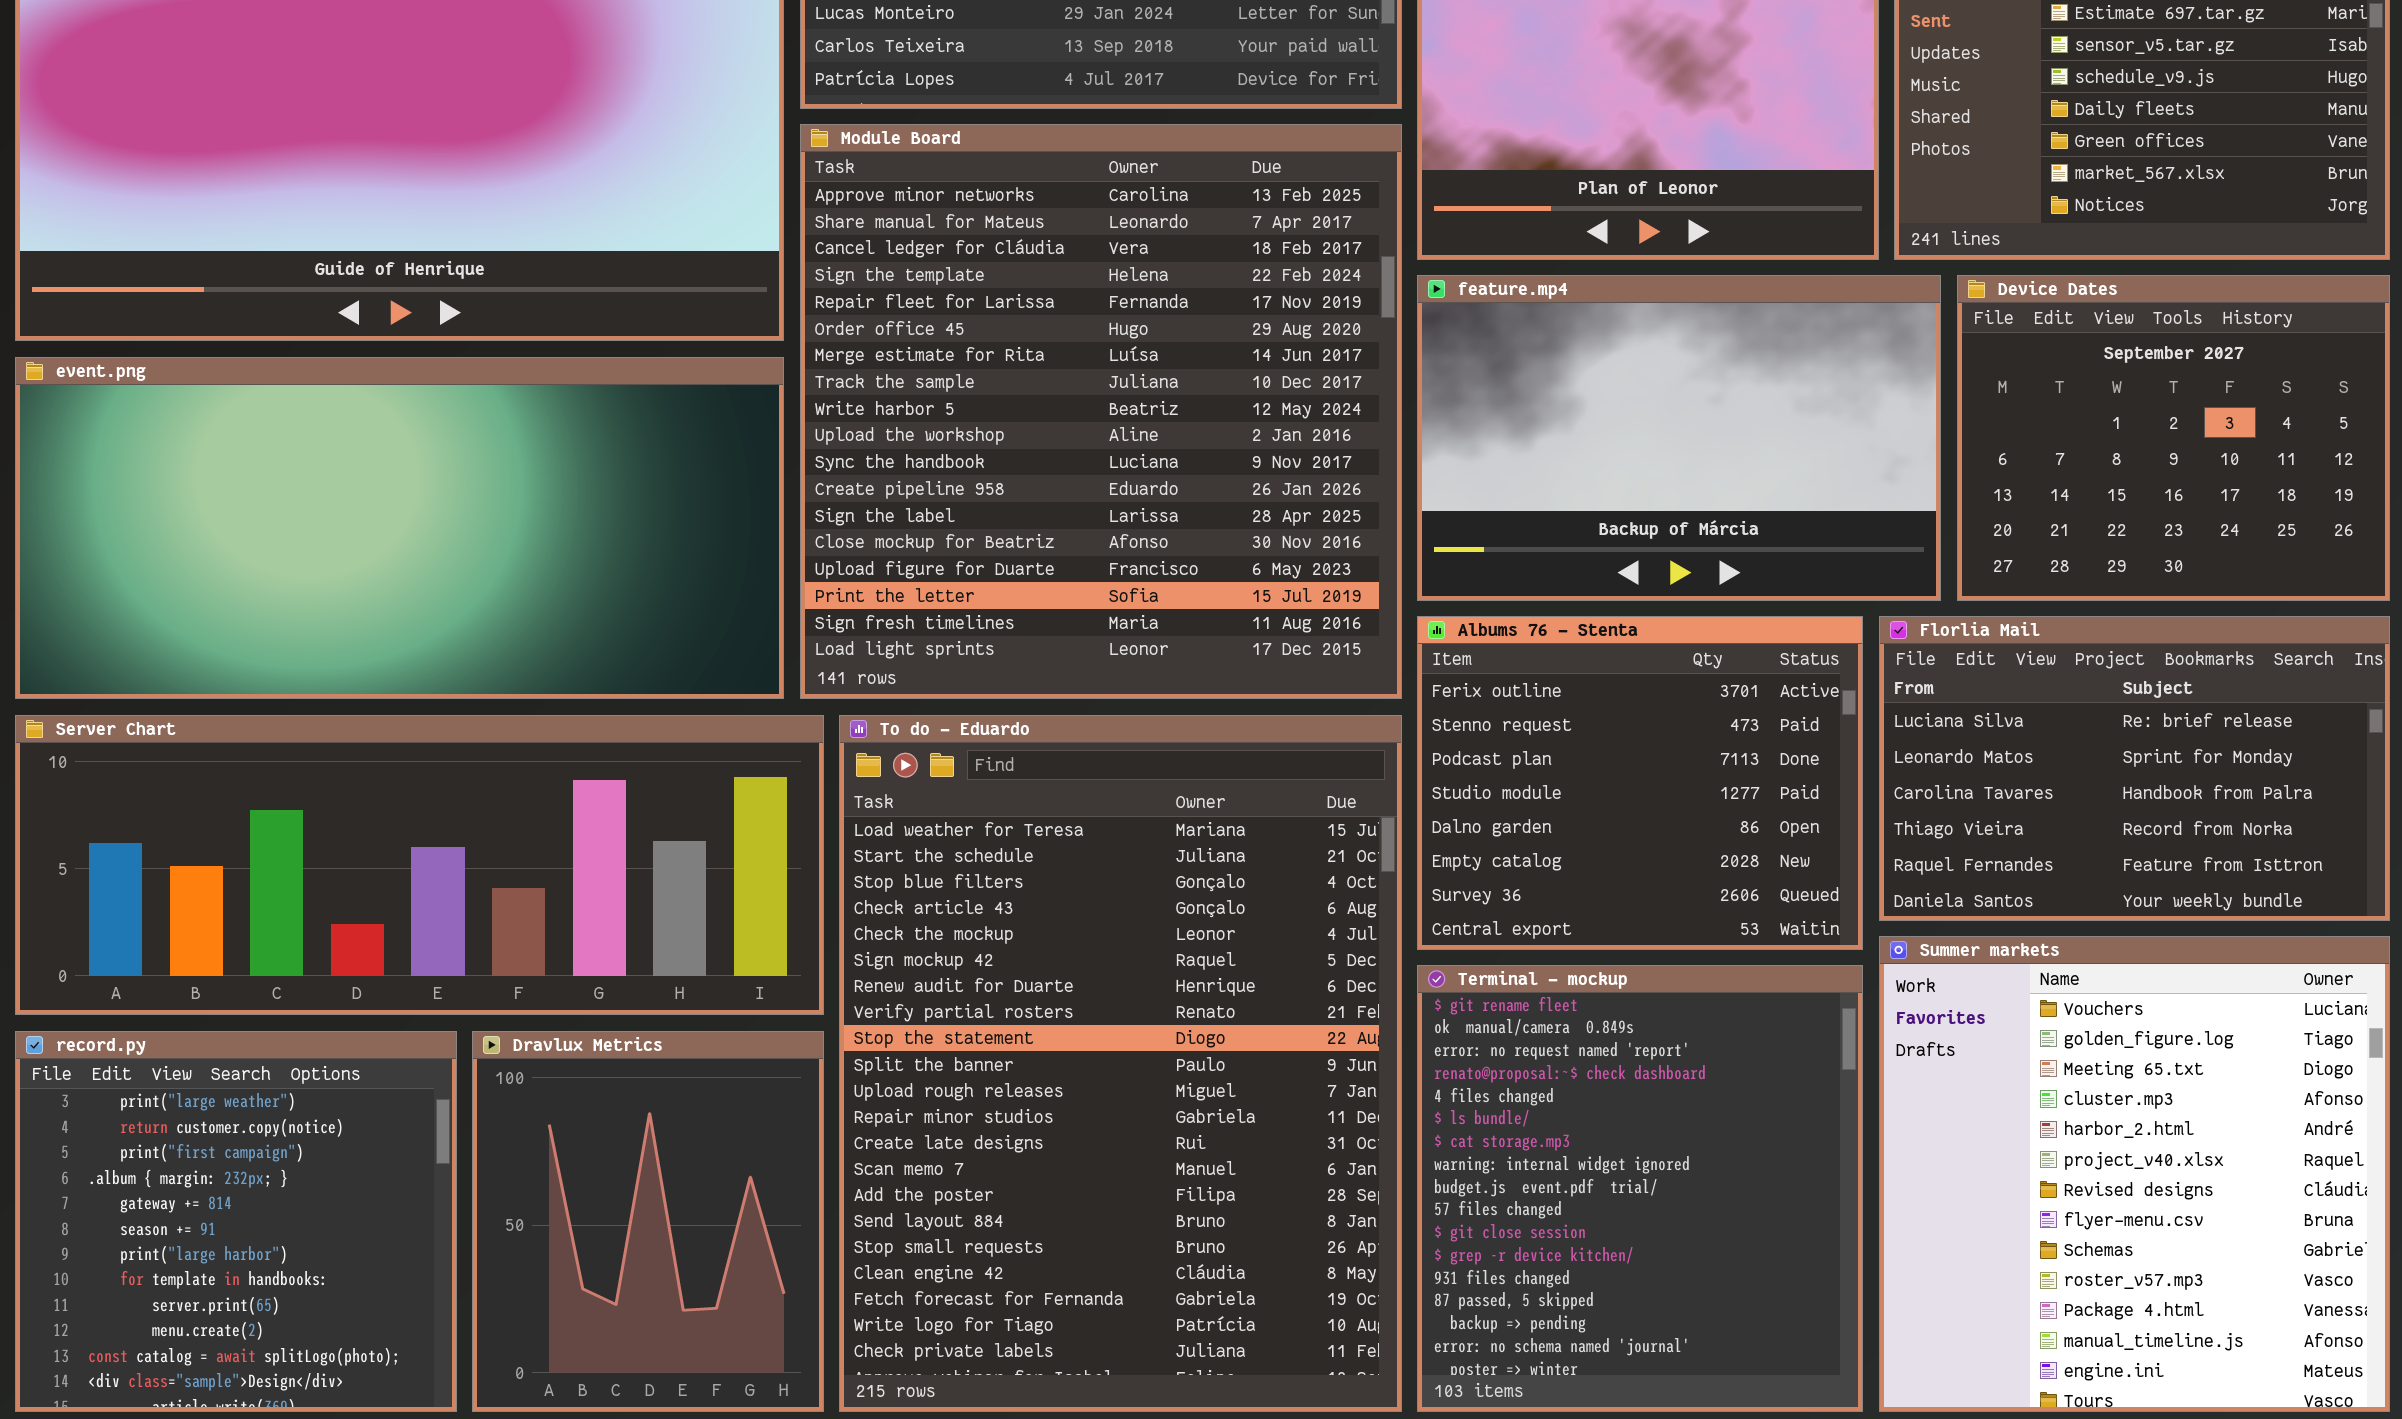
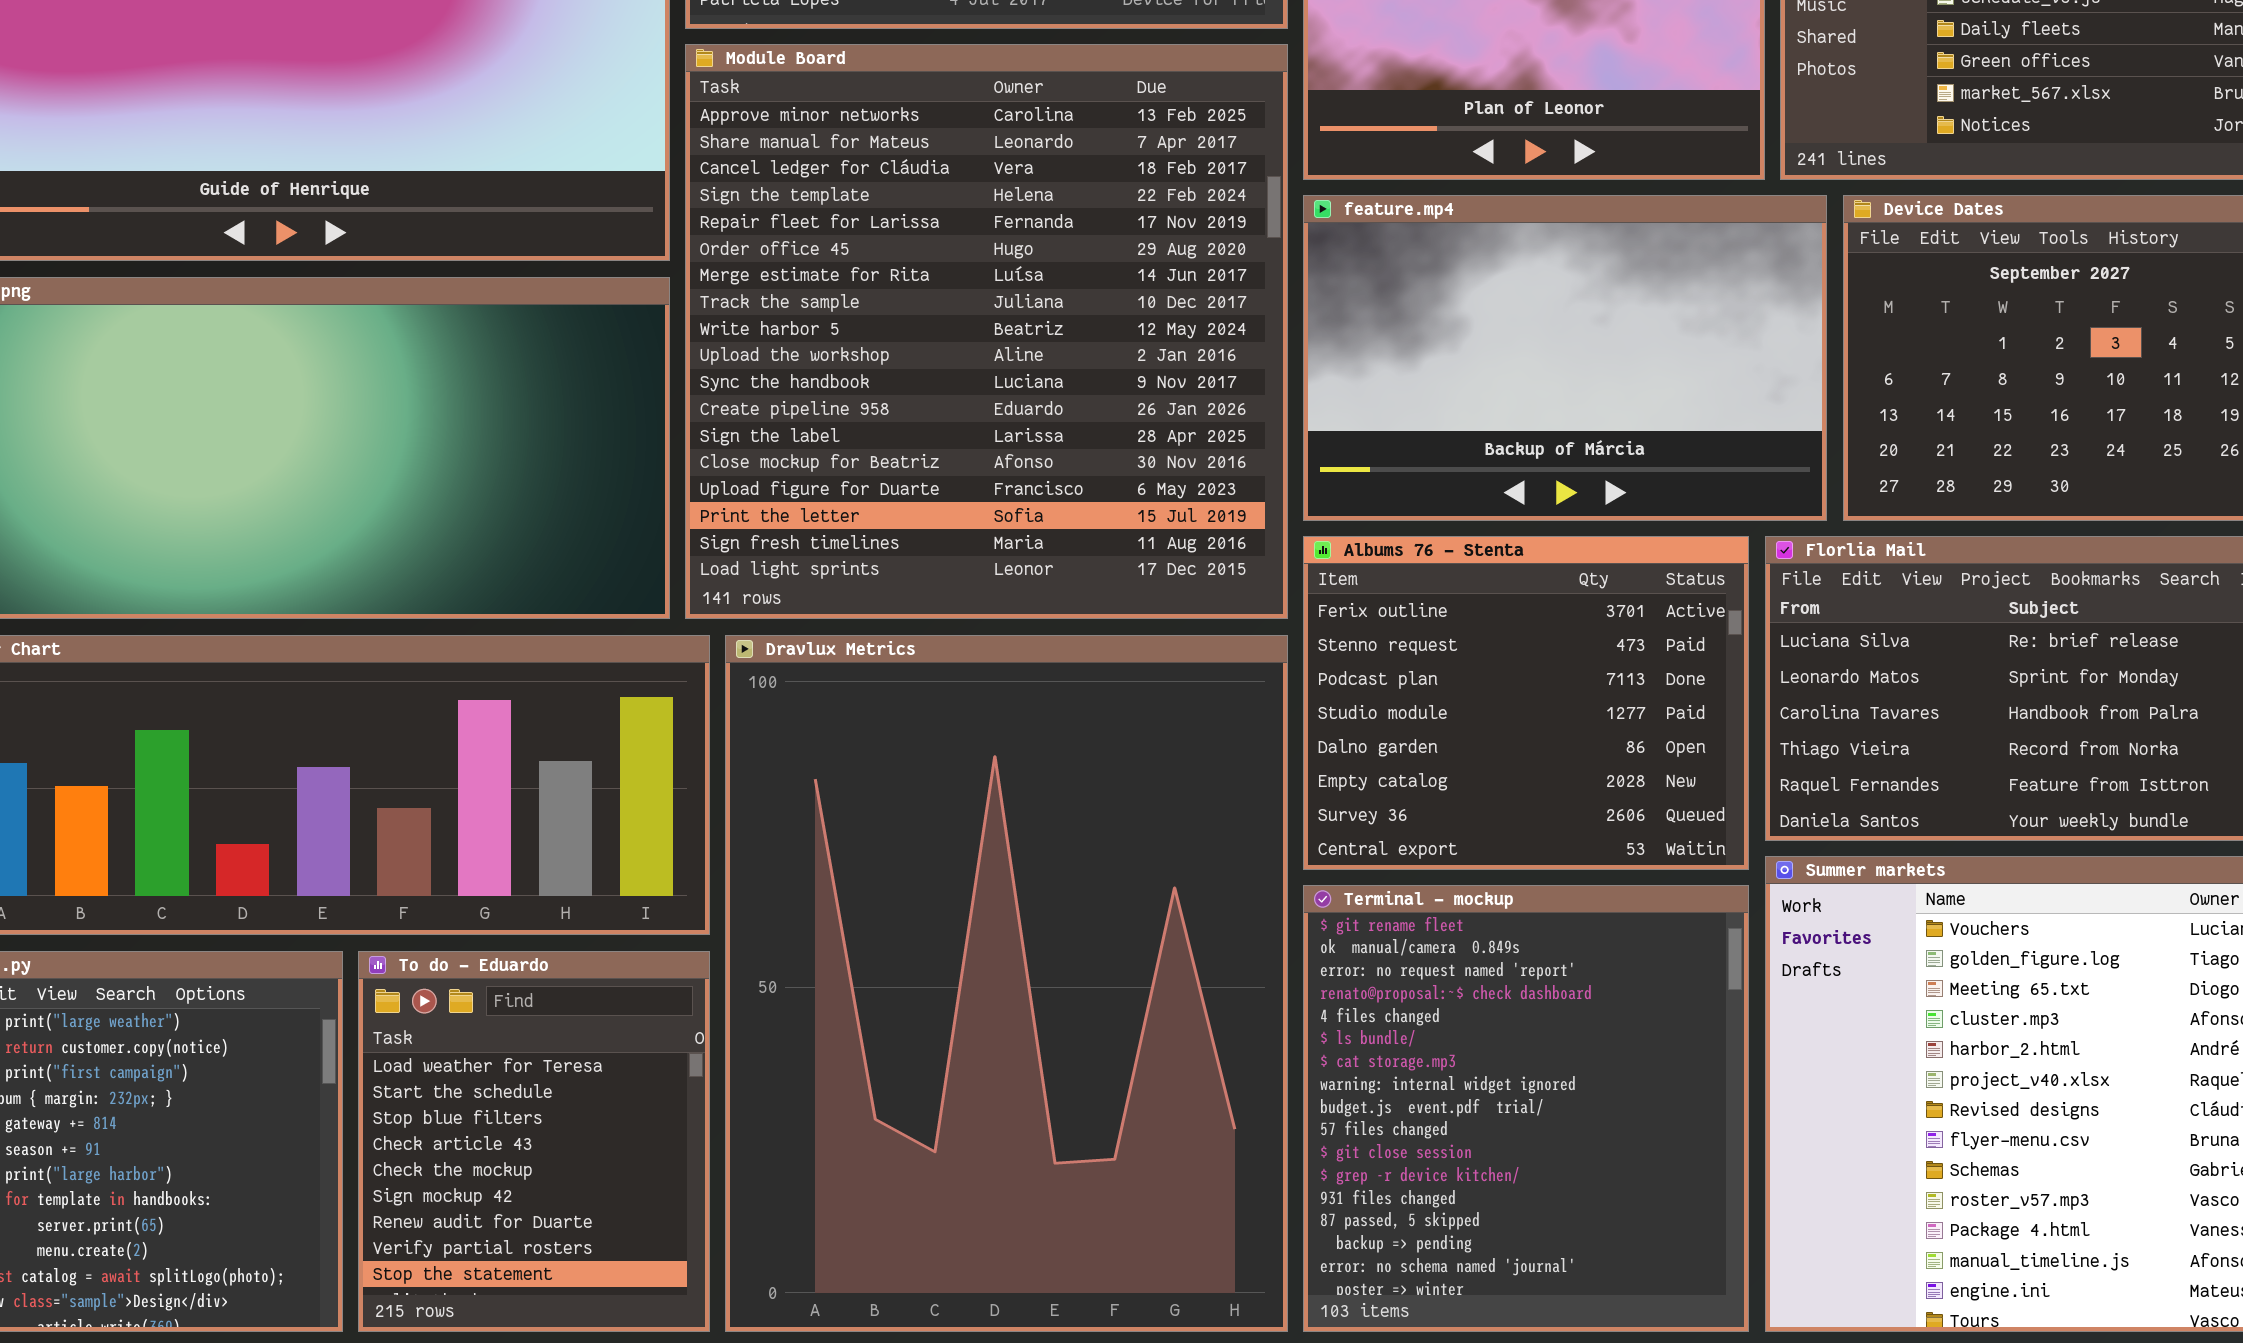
To do - Eduardo: [839,715,1402,1412] -> [358,951,710,1332], moved, resized
Dravlux Metrics: [472,1031,824,1412] -> [725,635,1288,1332], moved, resized

